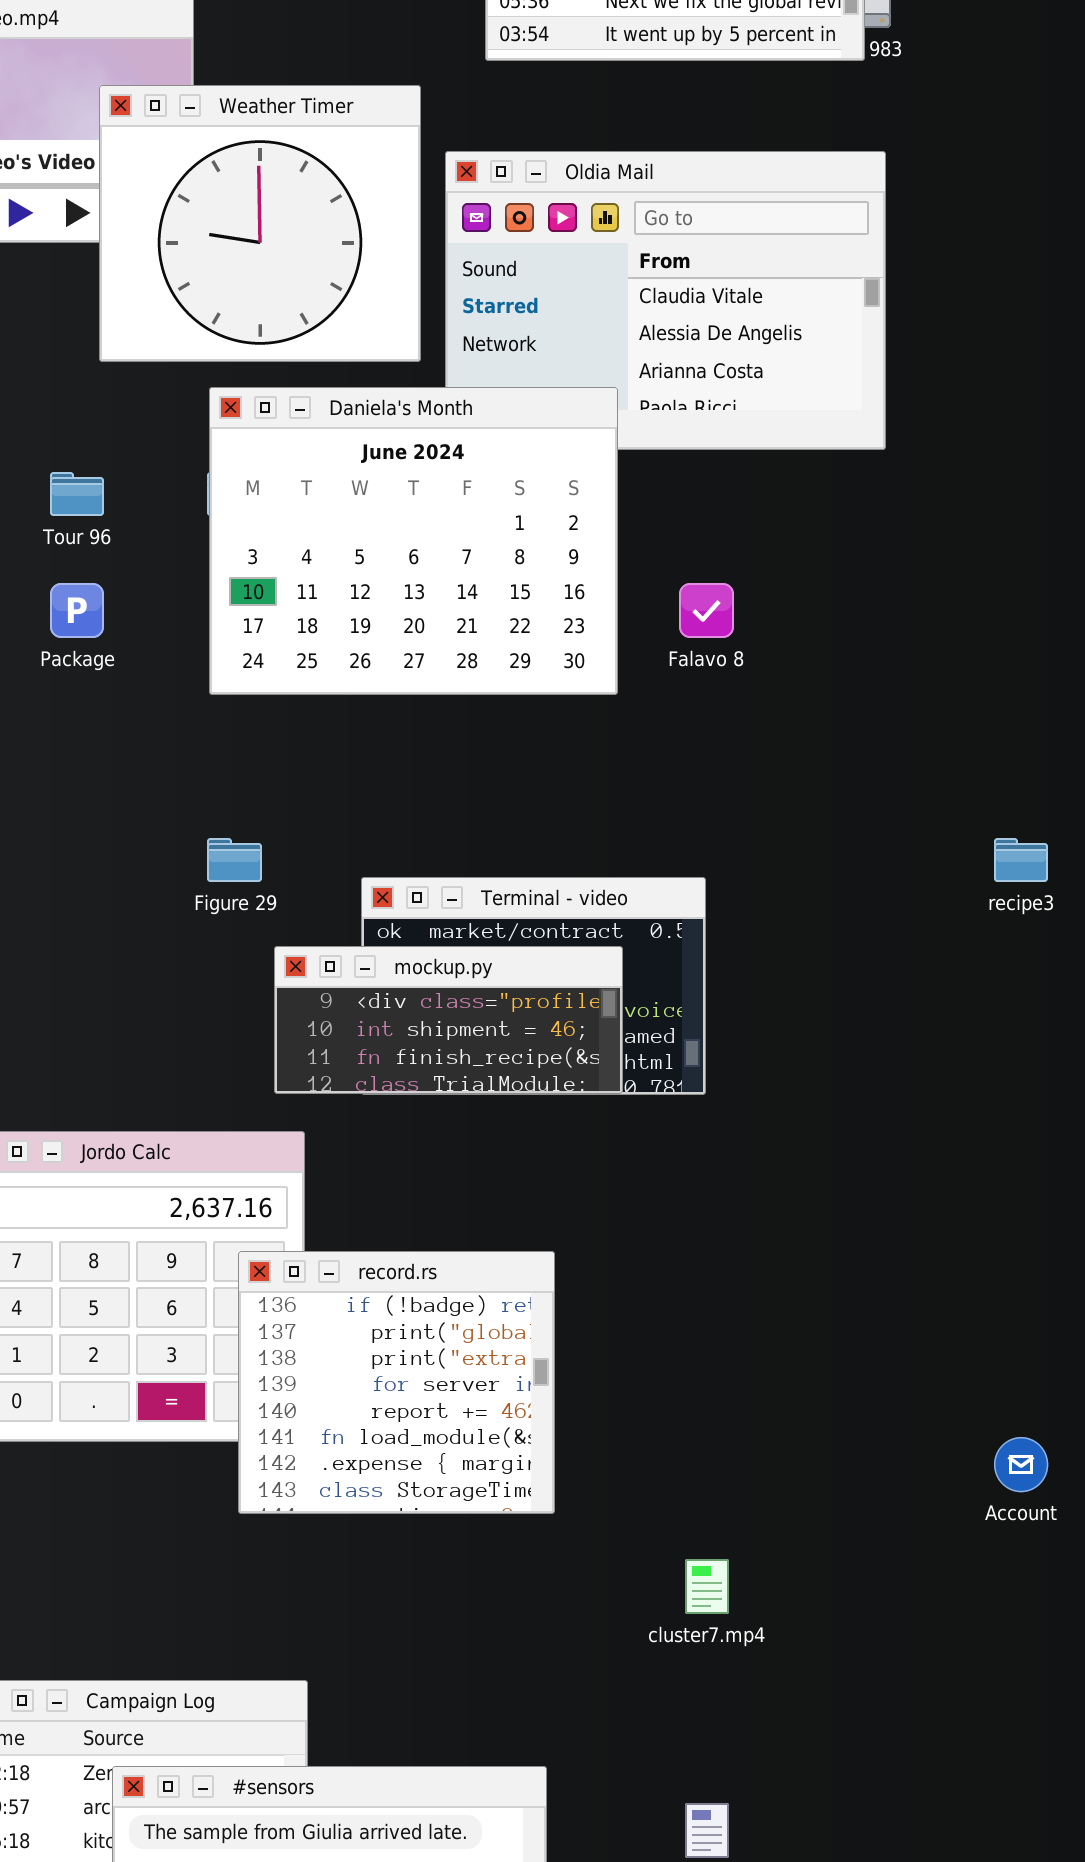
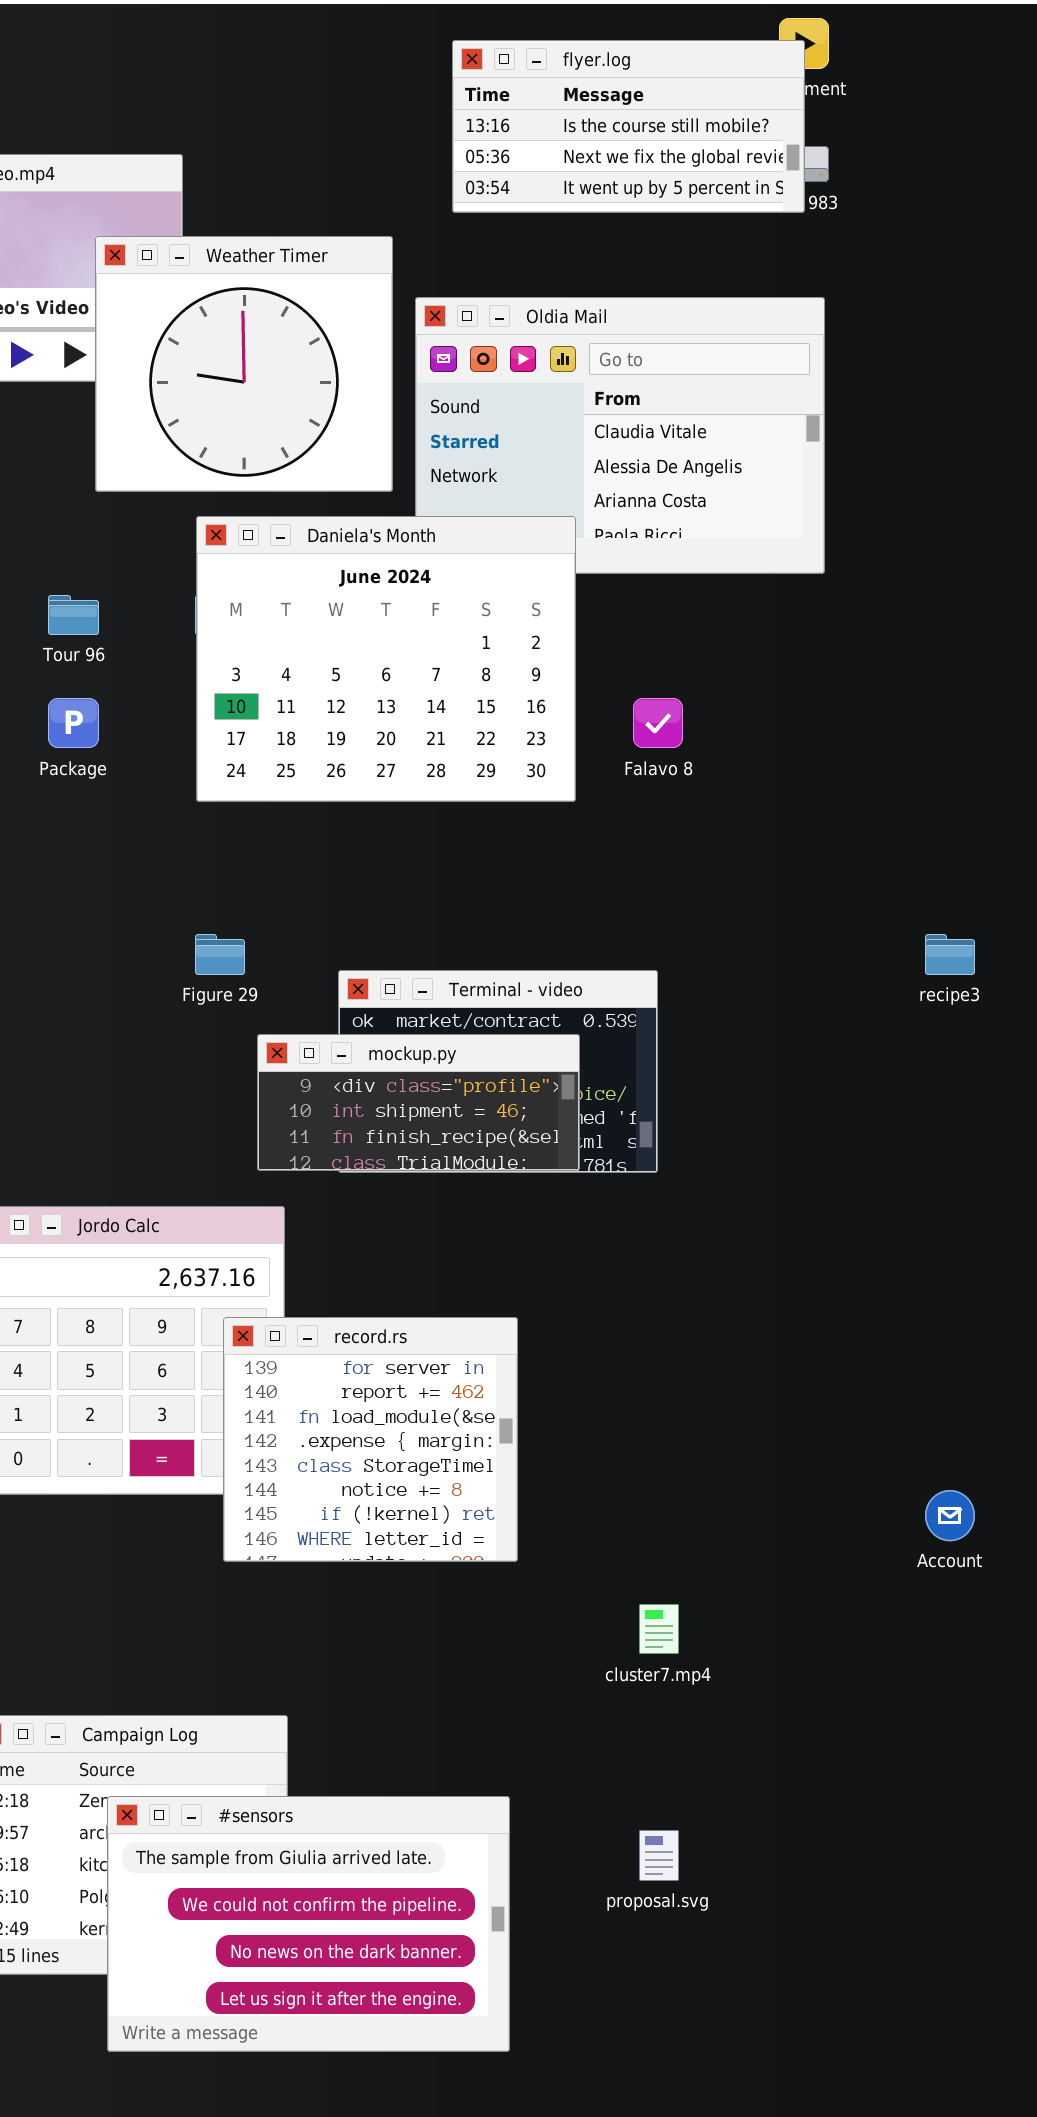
record.rs: [238,1251,555,1514] -> [223,1317,518,1562], scrolled down 3 rows

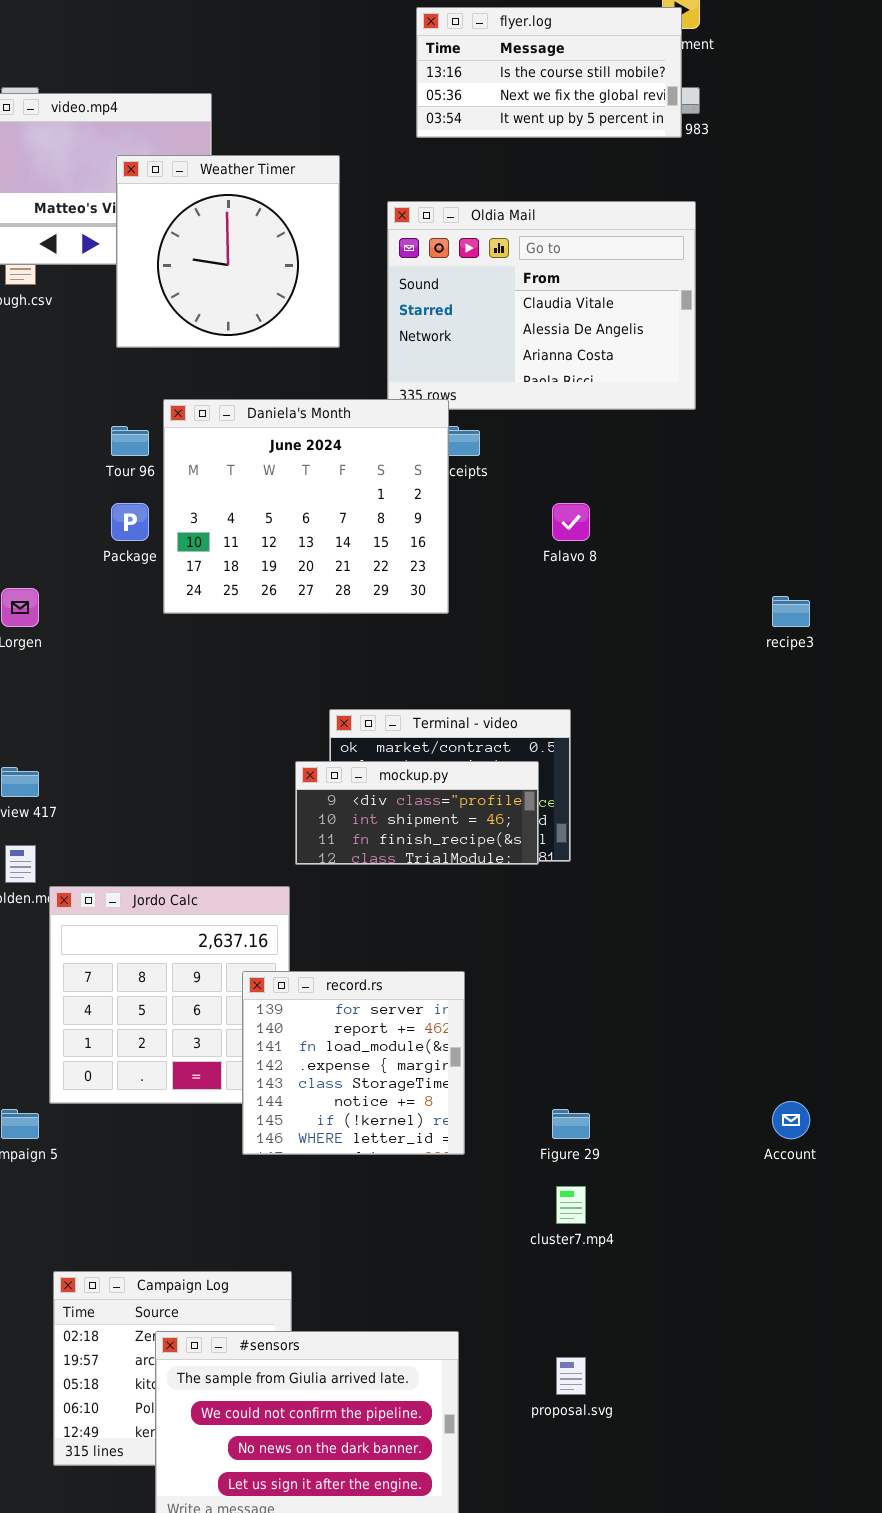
Weather Timer: [95,236,393,492] -> [116,155,340,348], moved
Daniela's Month: [196,516,576,802] -> [163,399,449,614], moved
Figure 29: [195,934,245,975] -> [552,1109,590,1139], moved
recipe3: [925,934,975,975] -> [772,596,810,627], moved
mockup.py: [257,1034,580,1171] -> [295,761,539,865], moved

